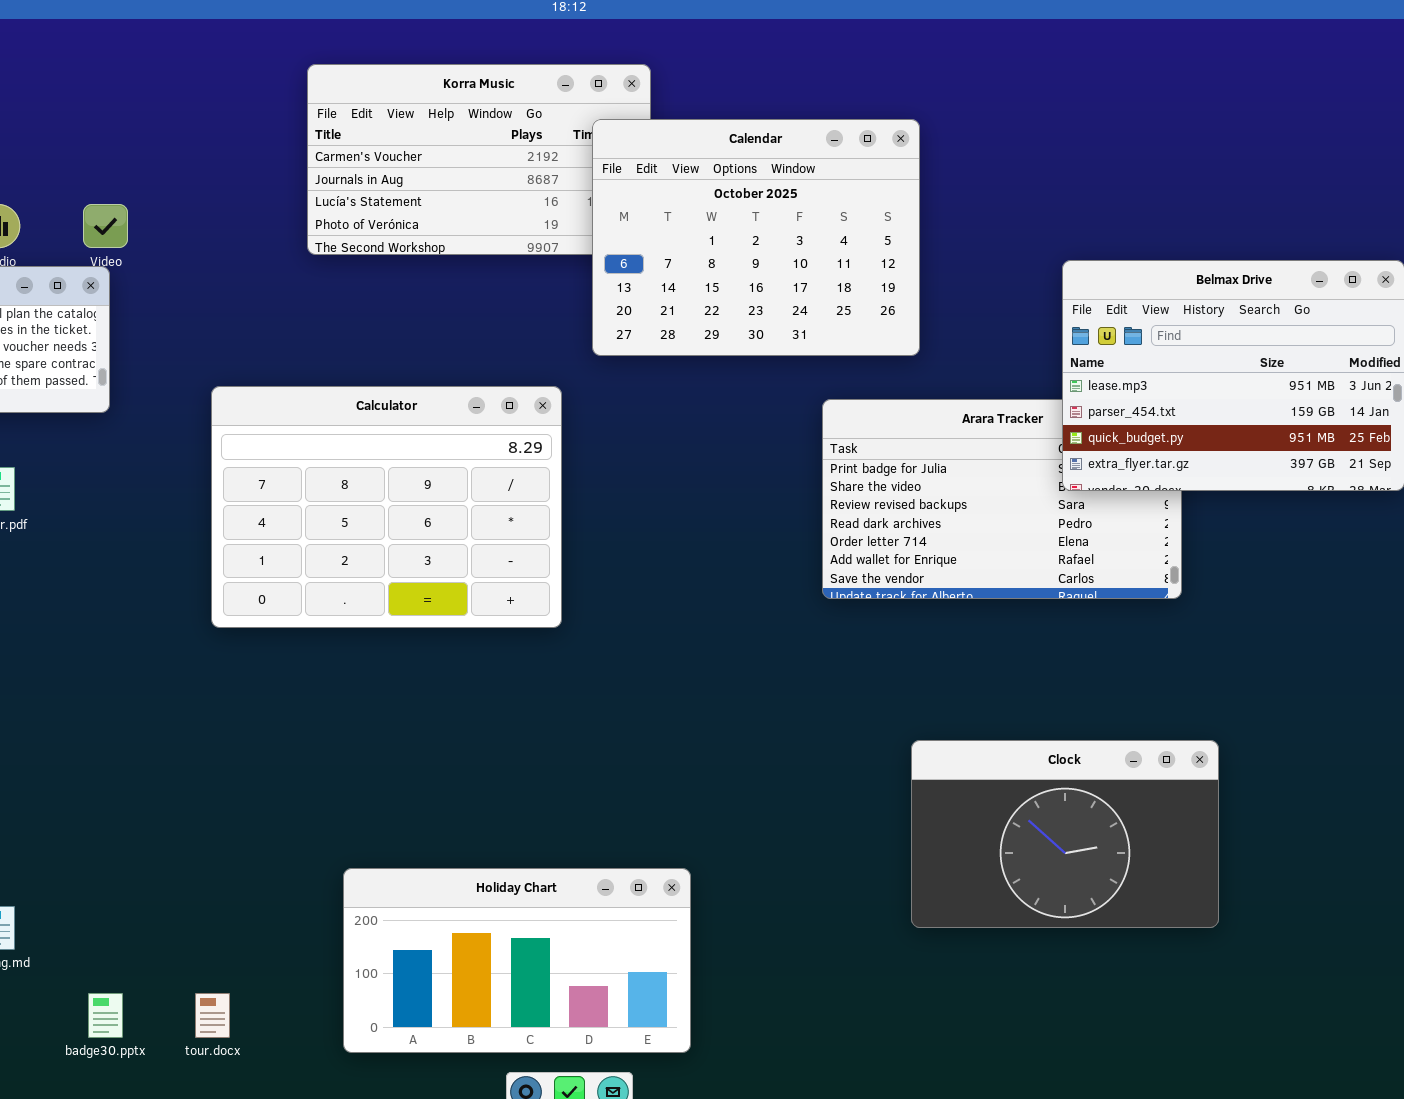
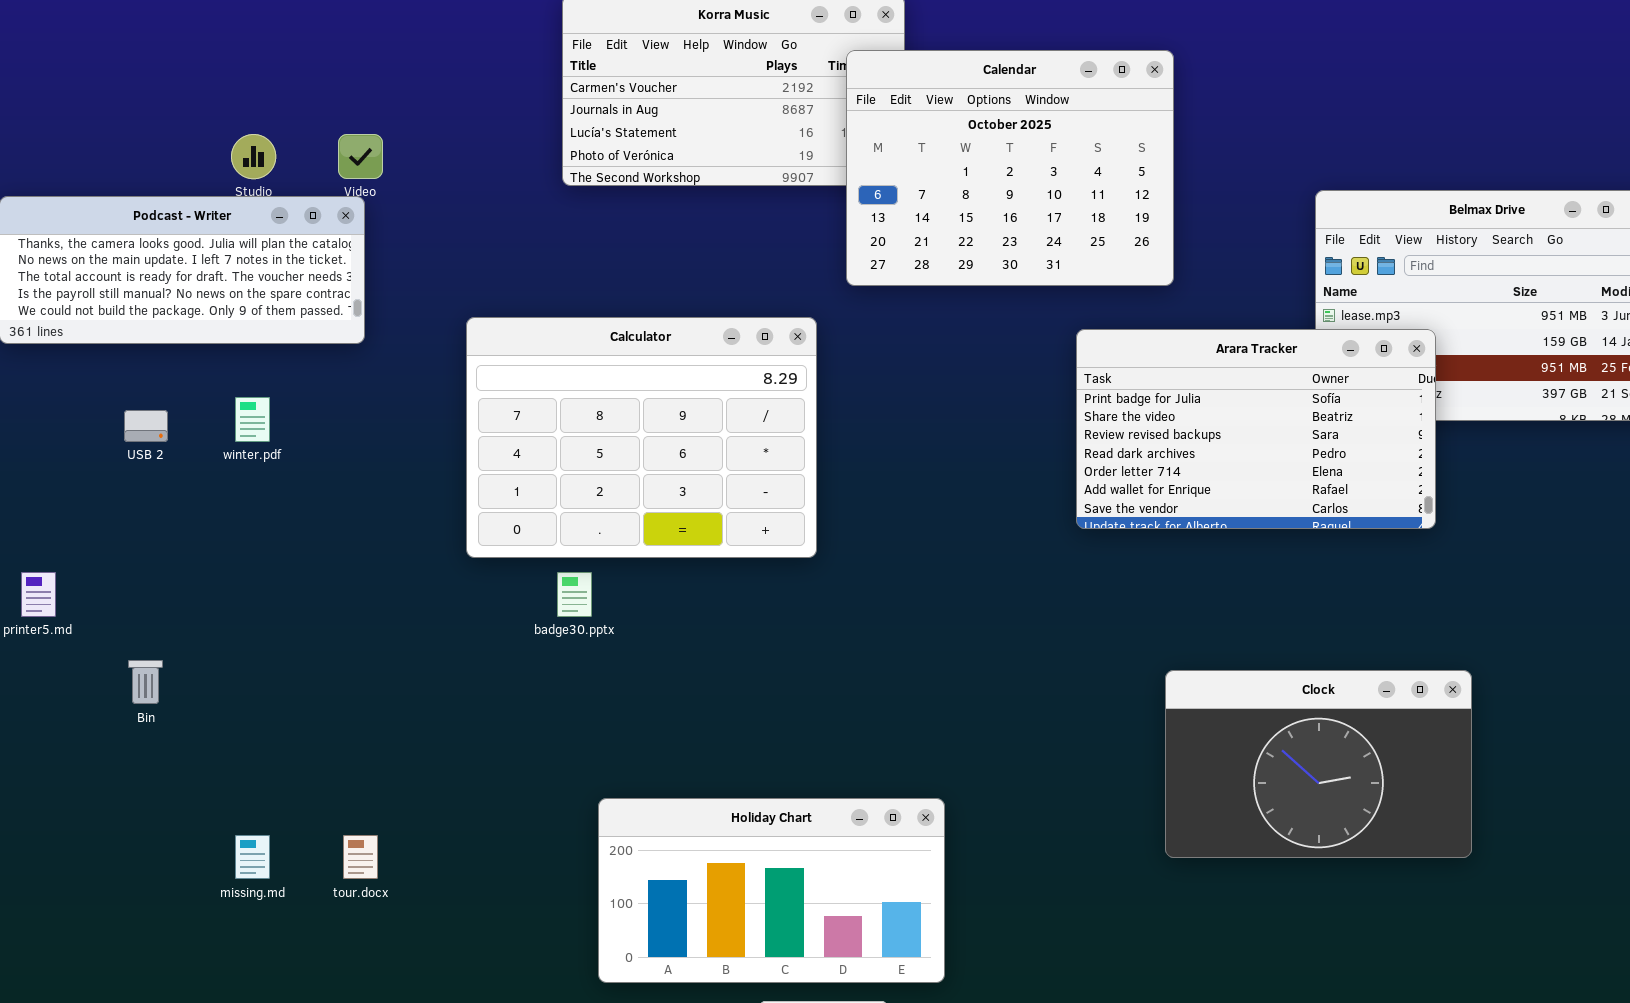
Arara Tracker: [822,399,1182,599] -> [1076,329,1436,529], raised
badge30.pptx: [88,993,123,1038] -> [557,572,592,617], moved
tour.docx: [195,993,230,1038] -> [343,835,378,879], moved

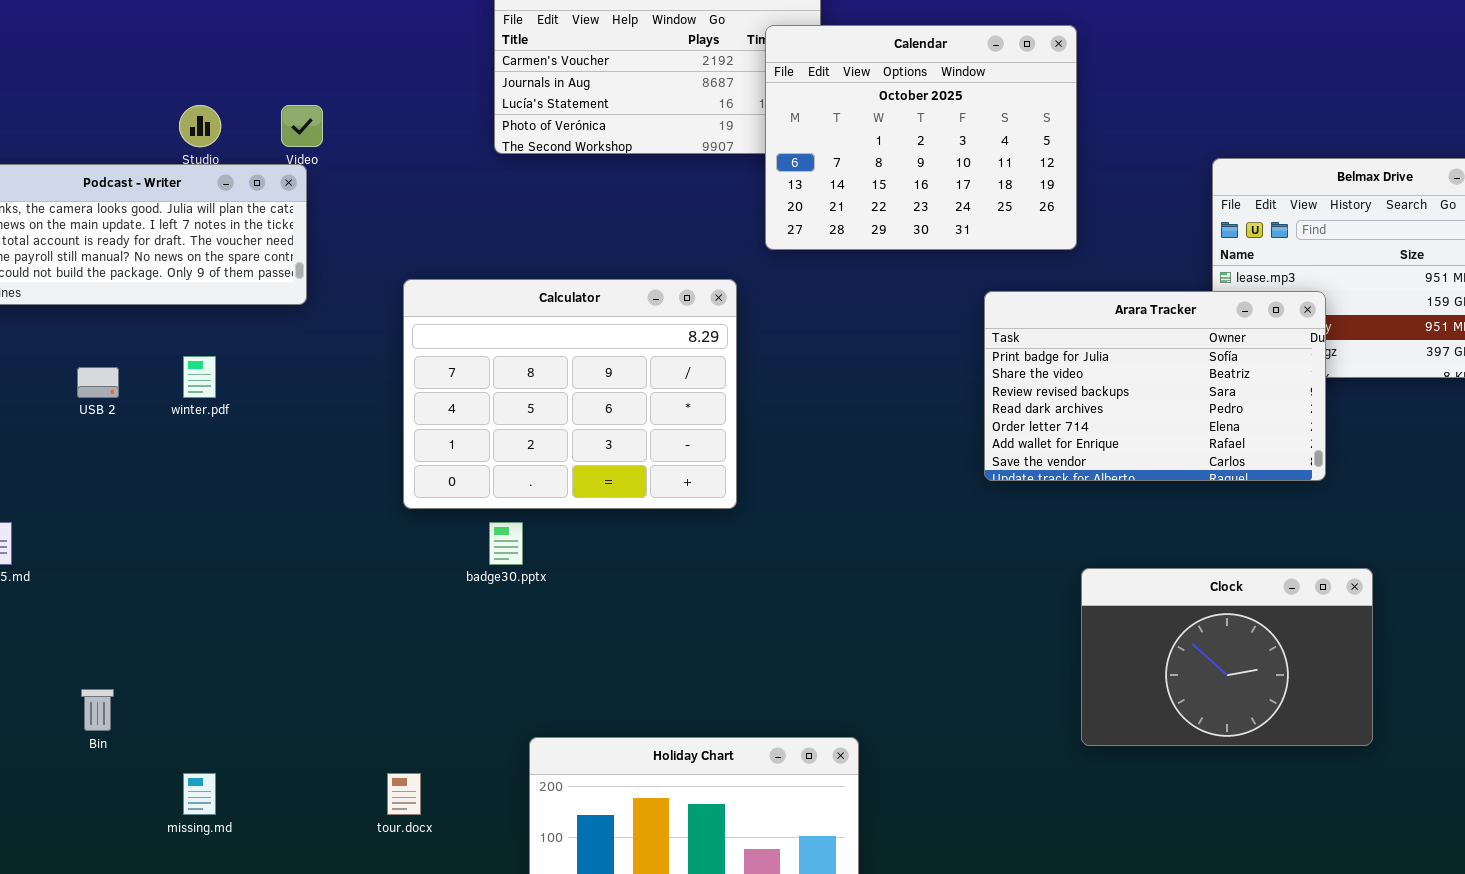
Bin: [128,660,163,704] -> [81,689,114,731], moved
Clock: [1165,670,1472,858] -> [1081,568,1373,746], moved
tour.docx: [343,835,378,879] -> [387,773,421,815], moved

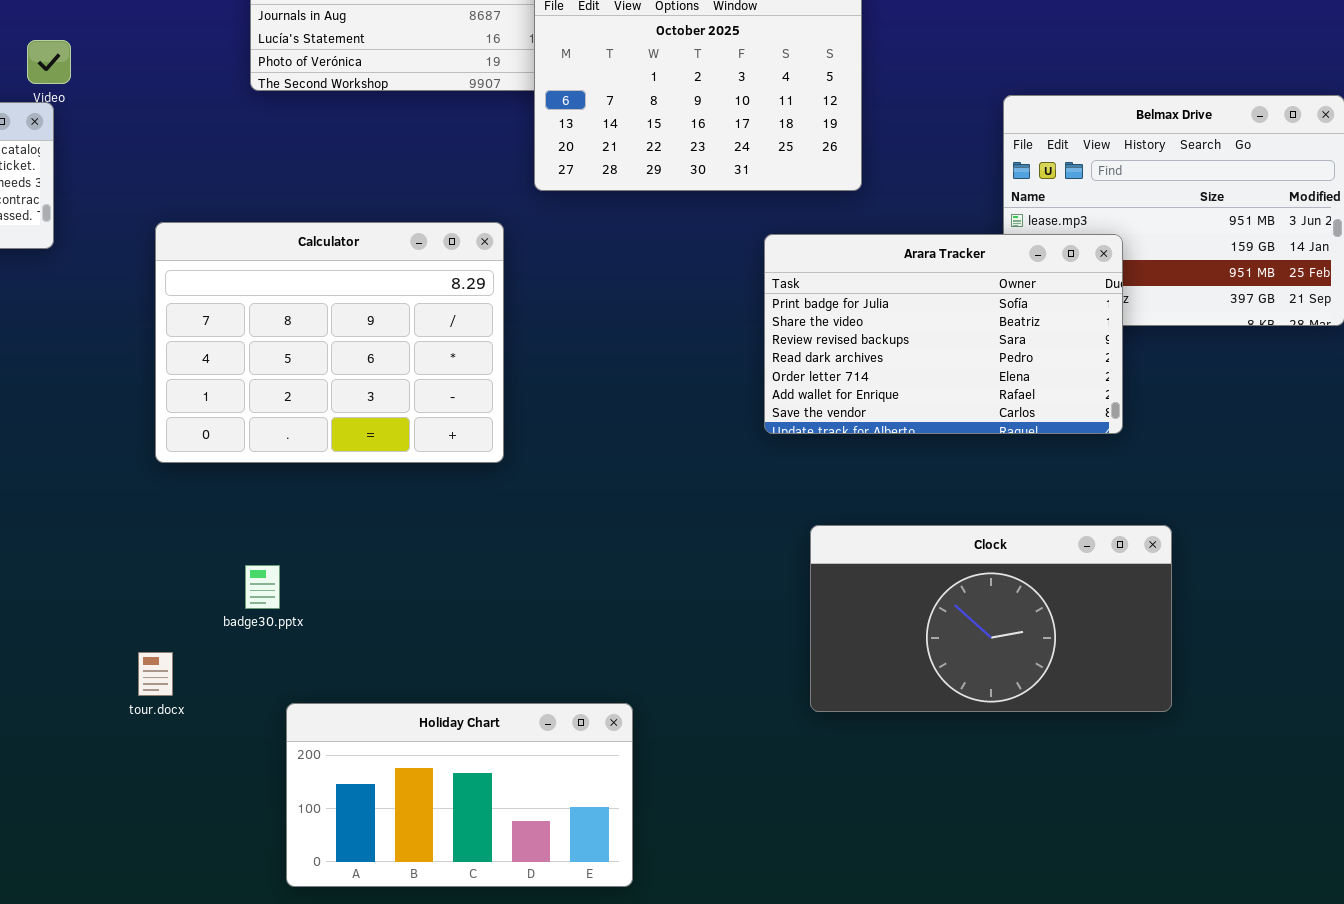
badge30.pptx: [489,522,523,565] -> [245,565,280,609], moved
Clock: [1081,568,1373,746] -> [810,525,1172,712], resized
tour.docx: [387,773,421,815] -> [138,652,173,696], moved

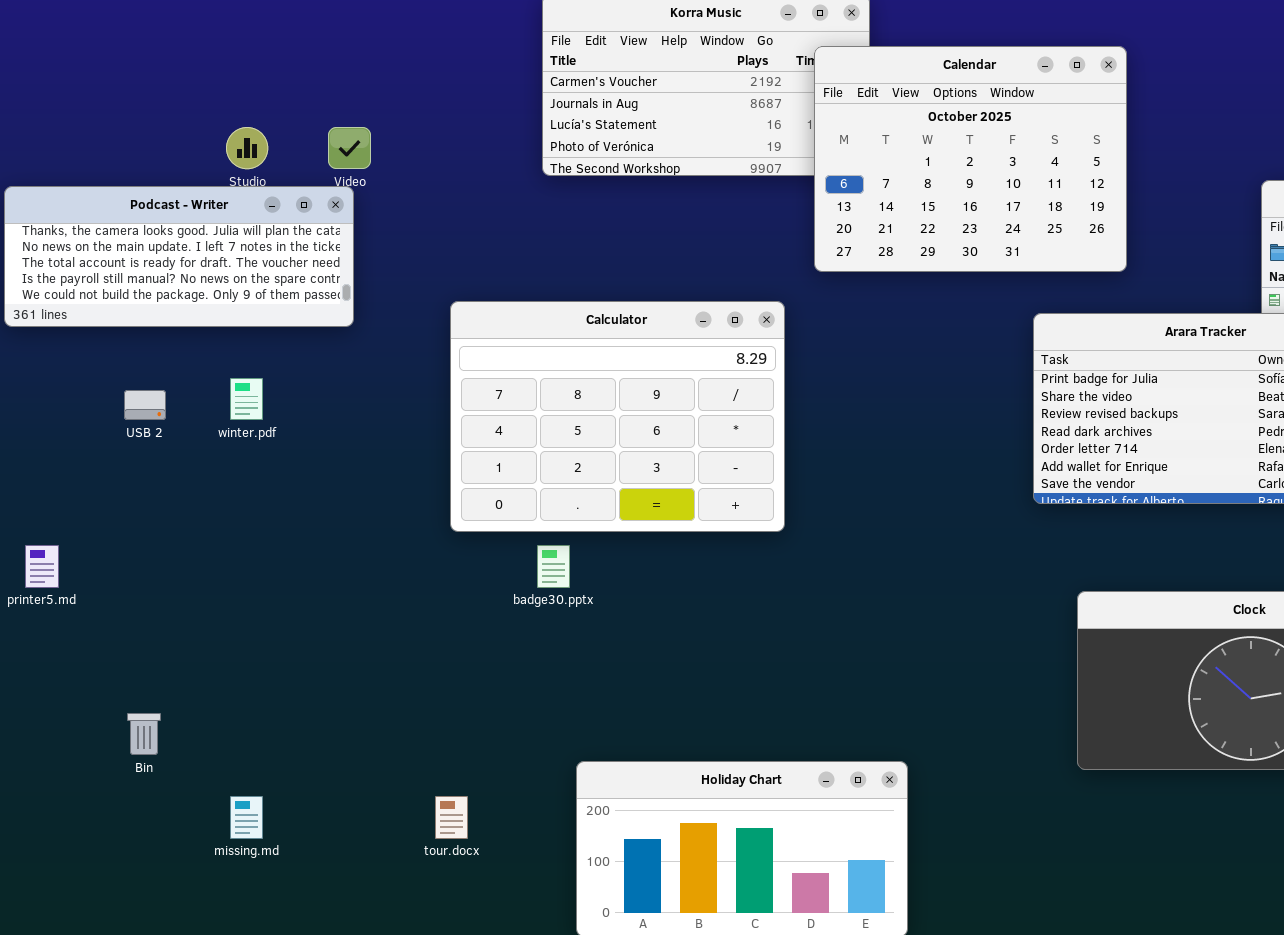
badge30.pptx: [245,565,280,609] -> [537,545,570,588], moved
tour.docx: [138,652,173,696] -> [435,796,468,839], moved

